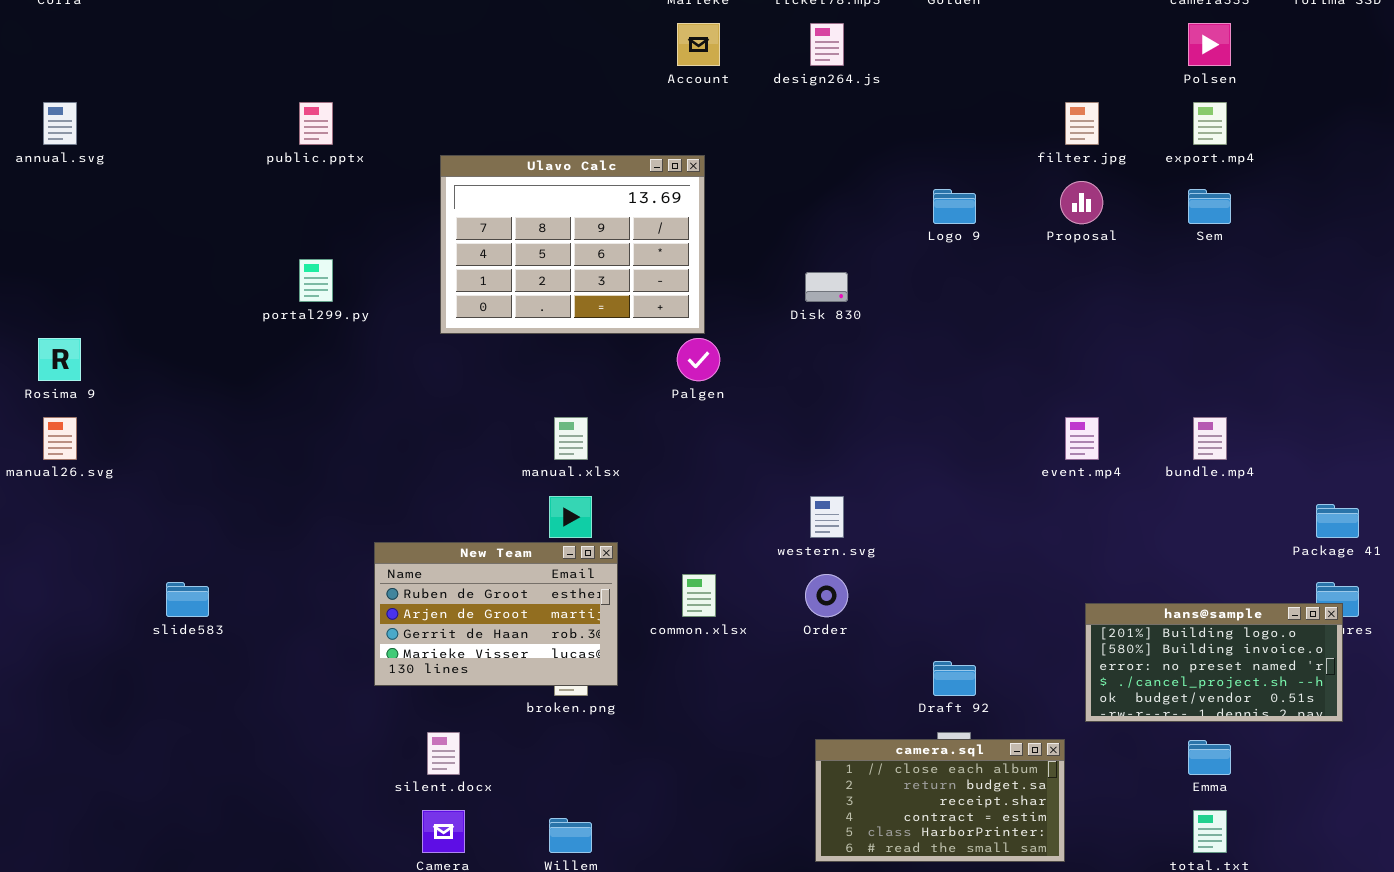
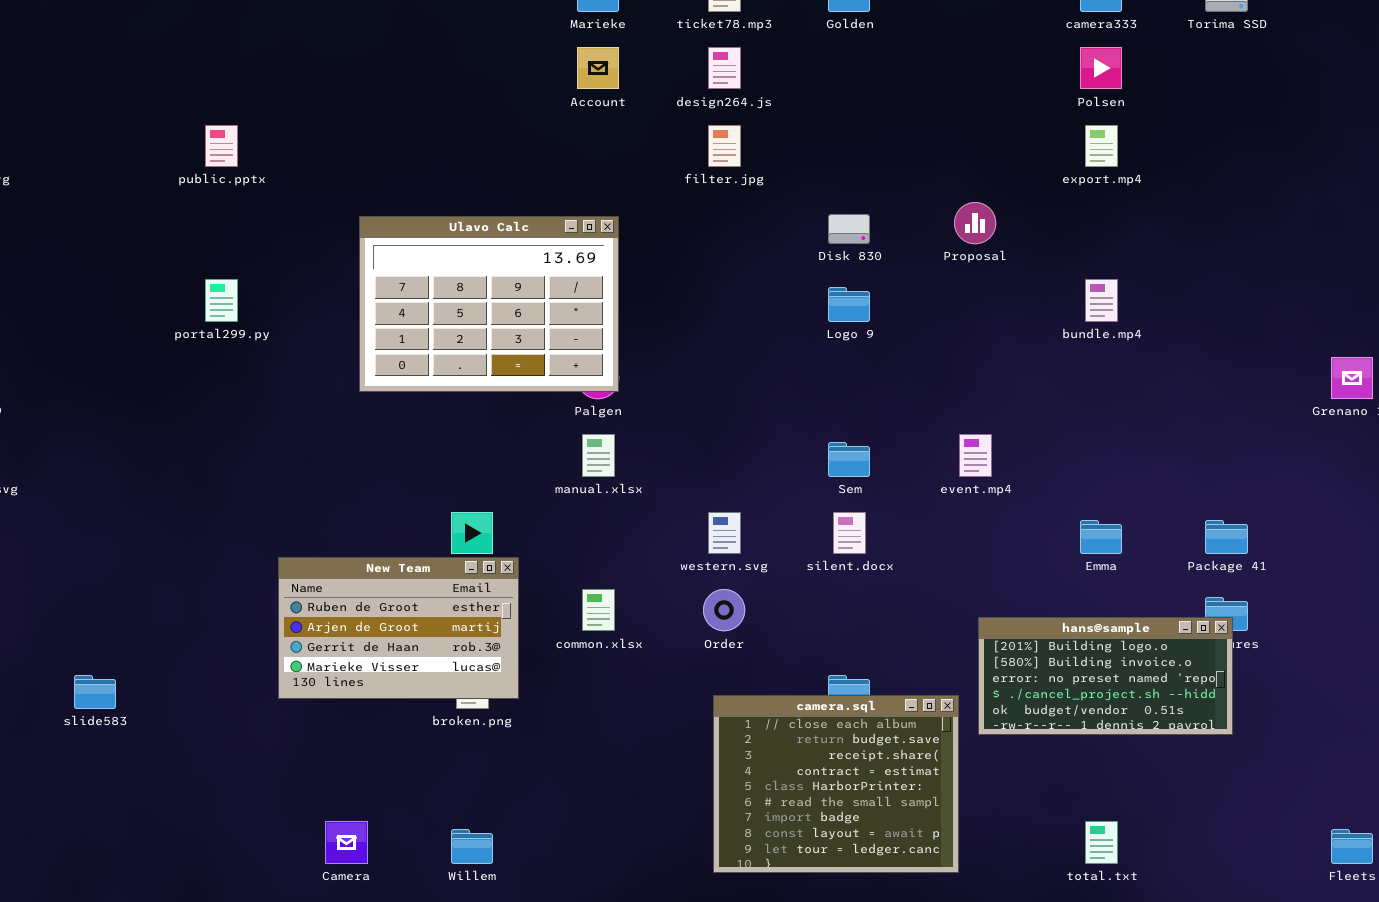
filter.jpg: [1065,102,1099,145] -> [708,125,741,167], moved
Ulavo Calc: [440,155,705,334] -> [359,216,619,392], moved
Logo 9: [933,189,976,224] -> [828,287,870,322], moved
Sem: [1188,189,1231,224] -> [828,442,870,477], moved
Disk 830: [805,272,848,302] -> [828,214,870,244], moved
manual.xlsx: [554,417,588,460] -> [582,434,615,477], moved
bundle.mp4: [1193,417,1227,460] -> [1085,279,1118,322], moved
slide583: [166,582,209,617] -> [74,675,116,709], moved
silent.docx: [427,732,460,775] -> [833,512,866,554], moved
camera.sql: [815,739,1065,862] -> [713,695,959,873], resized
Emma: [1188,740,1231,775] -> [1080,520,1122,554], moved

